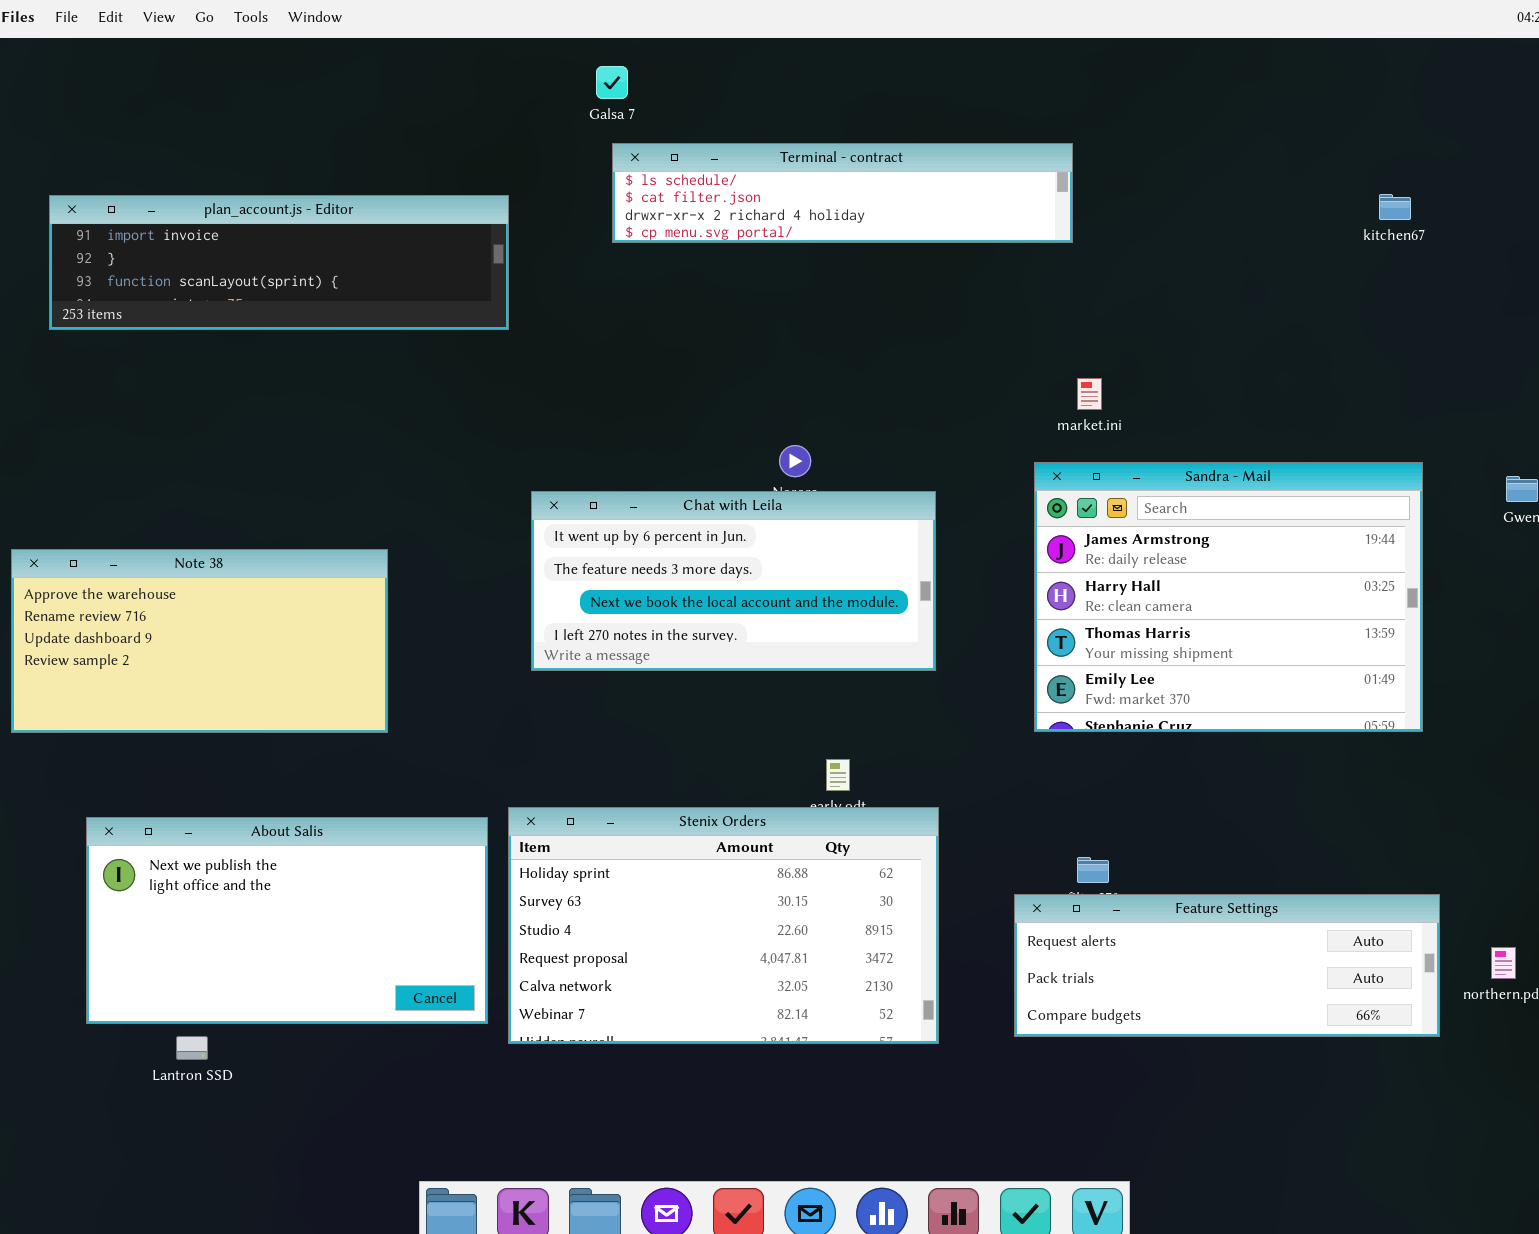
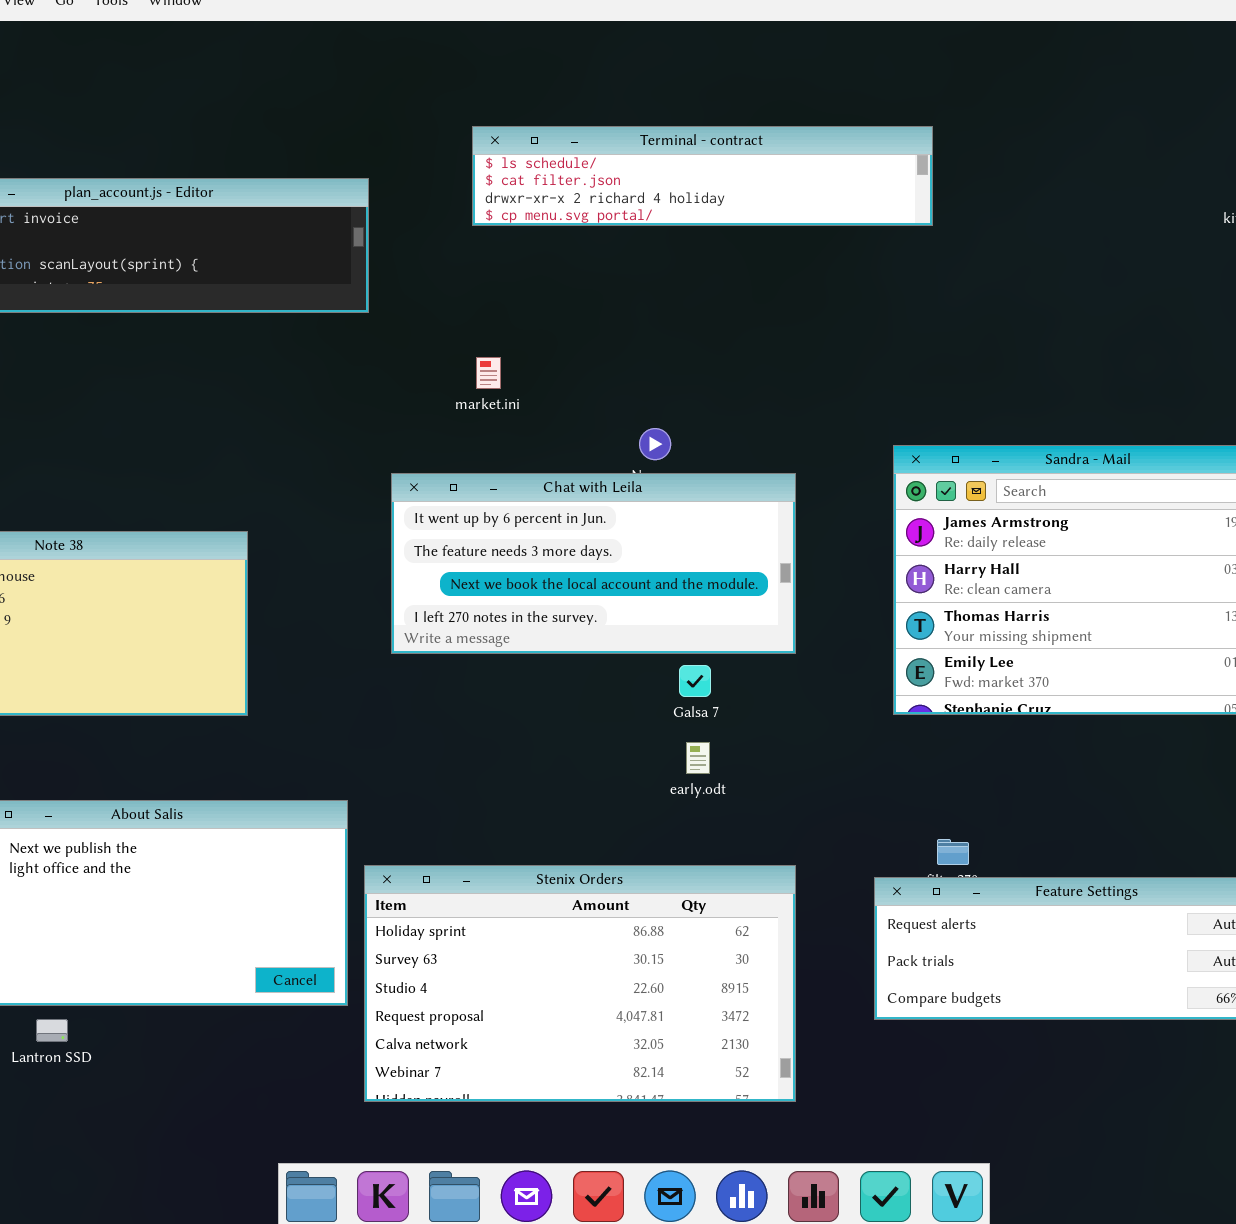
Galsa 7: [596,66,628,99] -> [679,665,711,697], moved
market.ini: [1077,378,1102,410] -> [476,357,501,389], moved
Stenix Orders: [508,807,939,1044] -> [364,865,796,1102], moved

